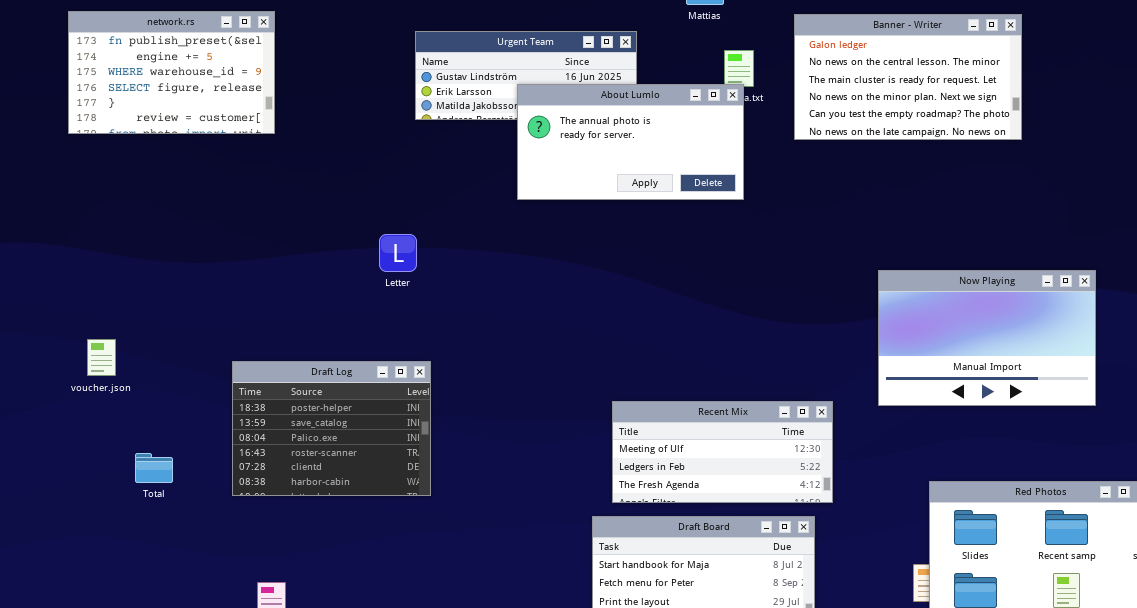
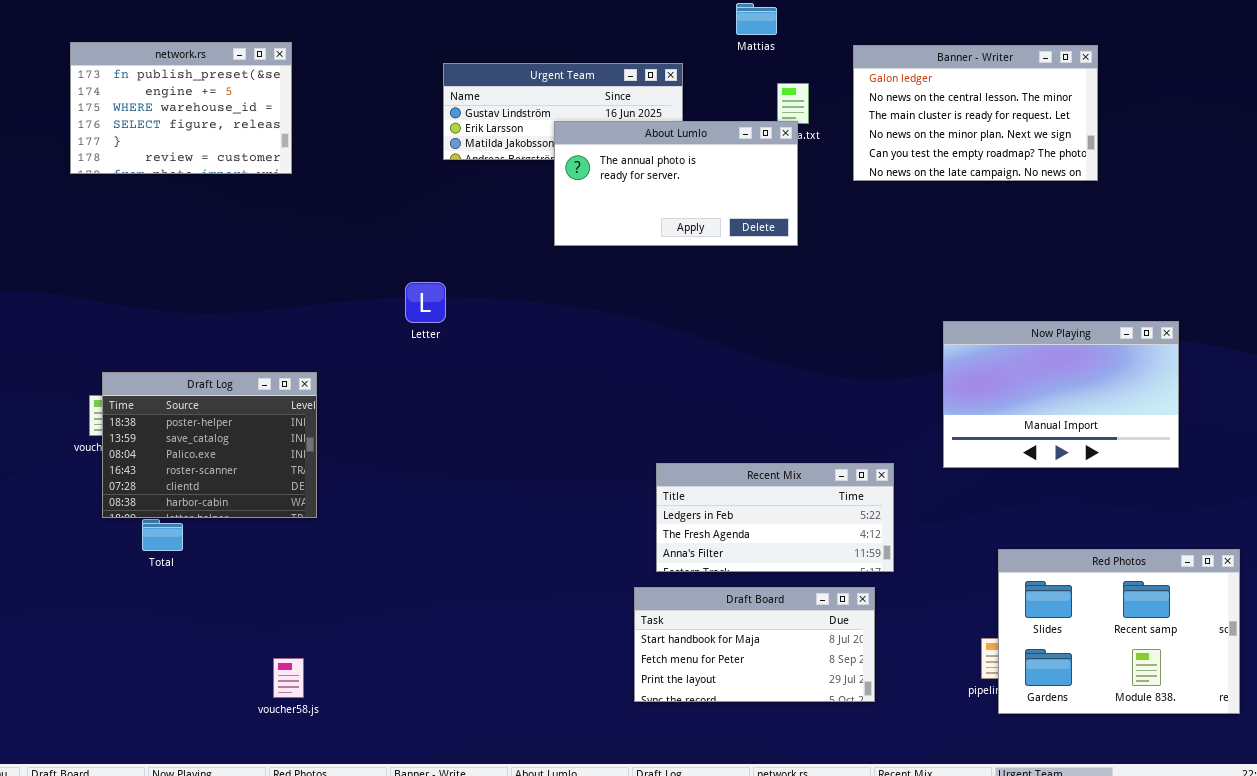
Draft Log: [232,361,431,496] -> [102,372,317,518], moved
Recent Mix: [612,401,833,503] -> [656,463,894,572], scrolled down 1 row

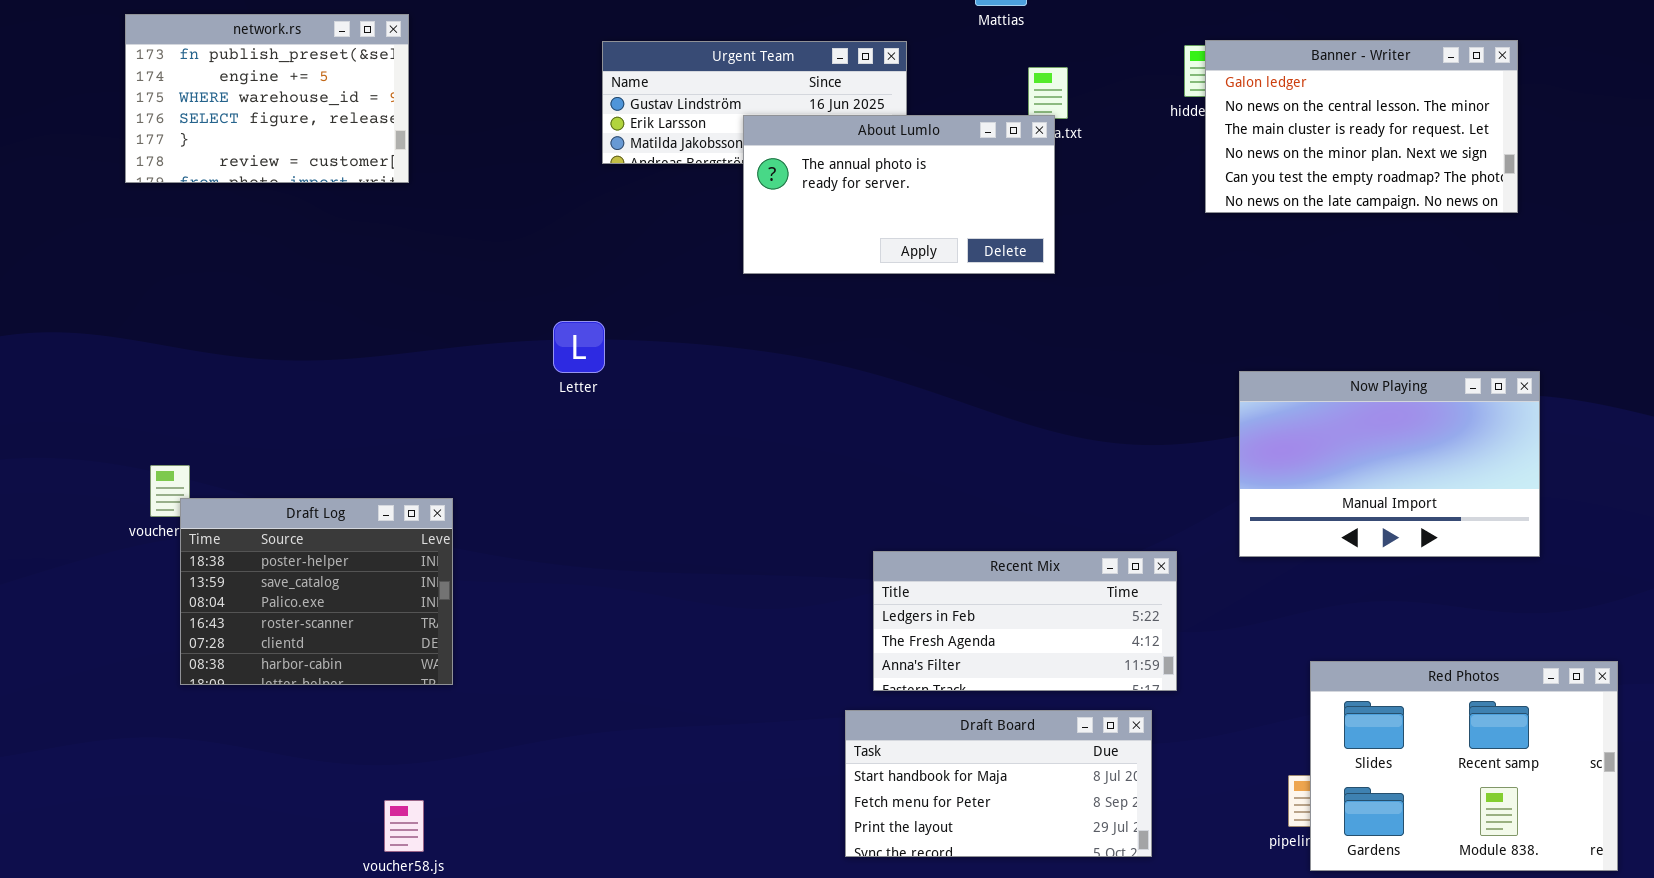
Banner - Writer: [853,45,1098,181] -> [1205,40,1518,213], moved
Draft Log: [102,372,317,518] -> [180,498,453,685], moved

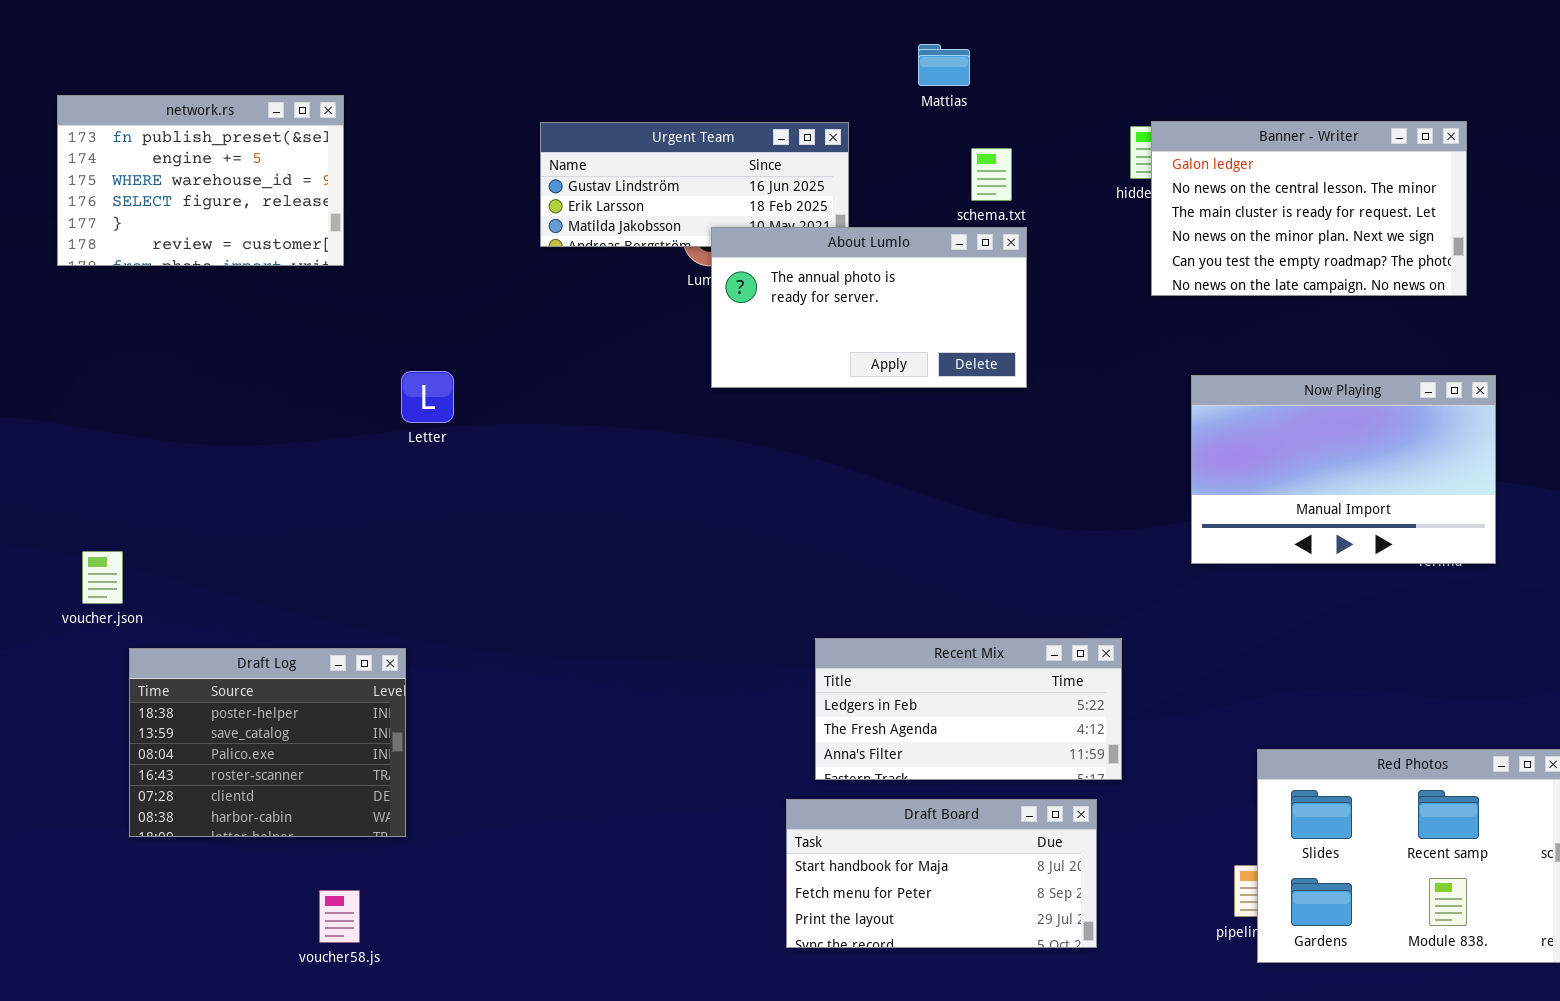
About Lumlo: [743,115,1055,274] -> [711,227,1027,388], moved
Letter: [553,321,605,373] -> [401,371,454,423], moved
Now Playing: [1239,371,1540,557] -> [1191,375,1496,564], moved
Draft Log: [180,498,453,685] -> [129,648,406,837], moved

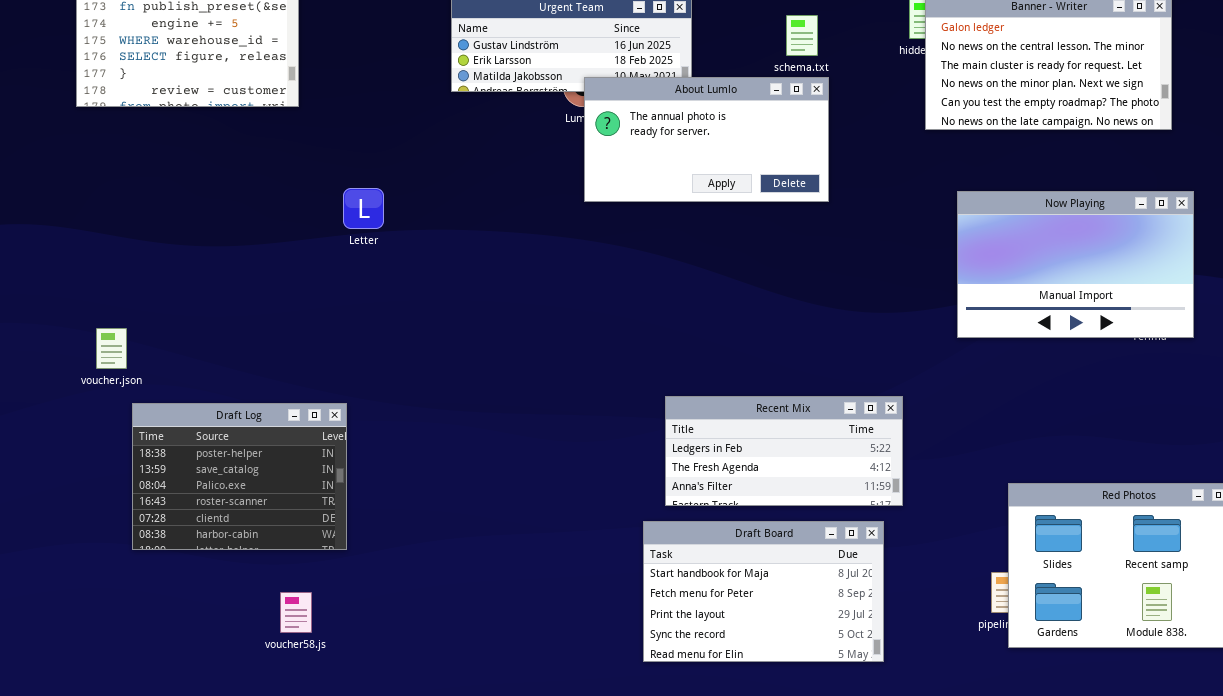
Draft Board: [786,799,1097,948] -> [643,521,884,662], resized

